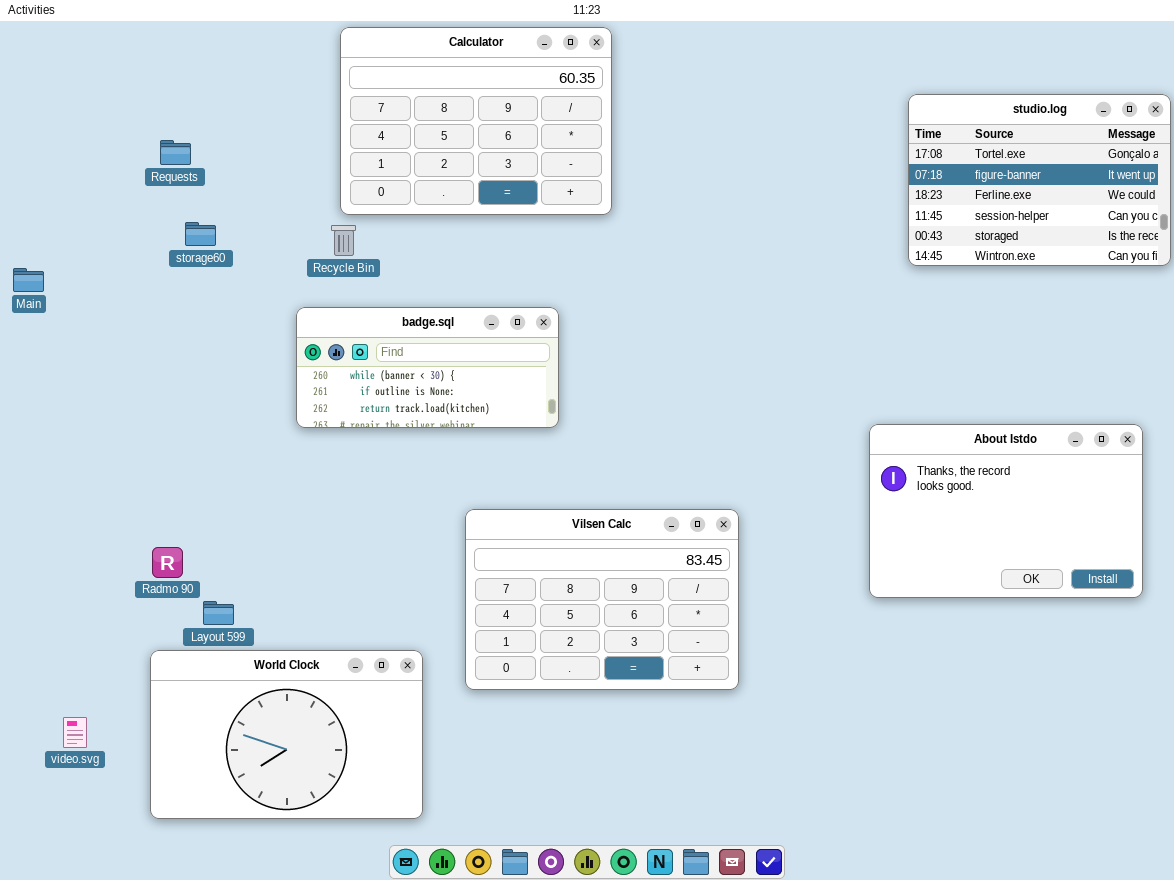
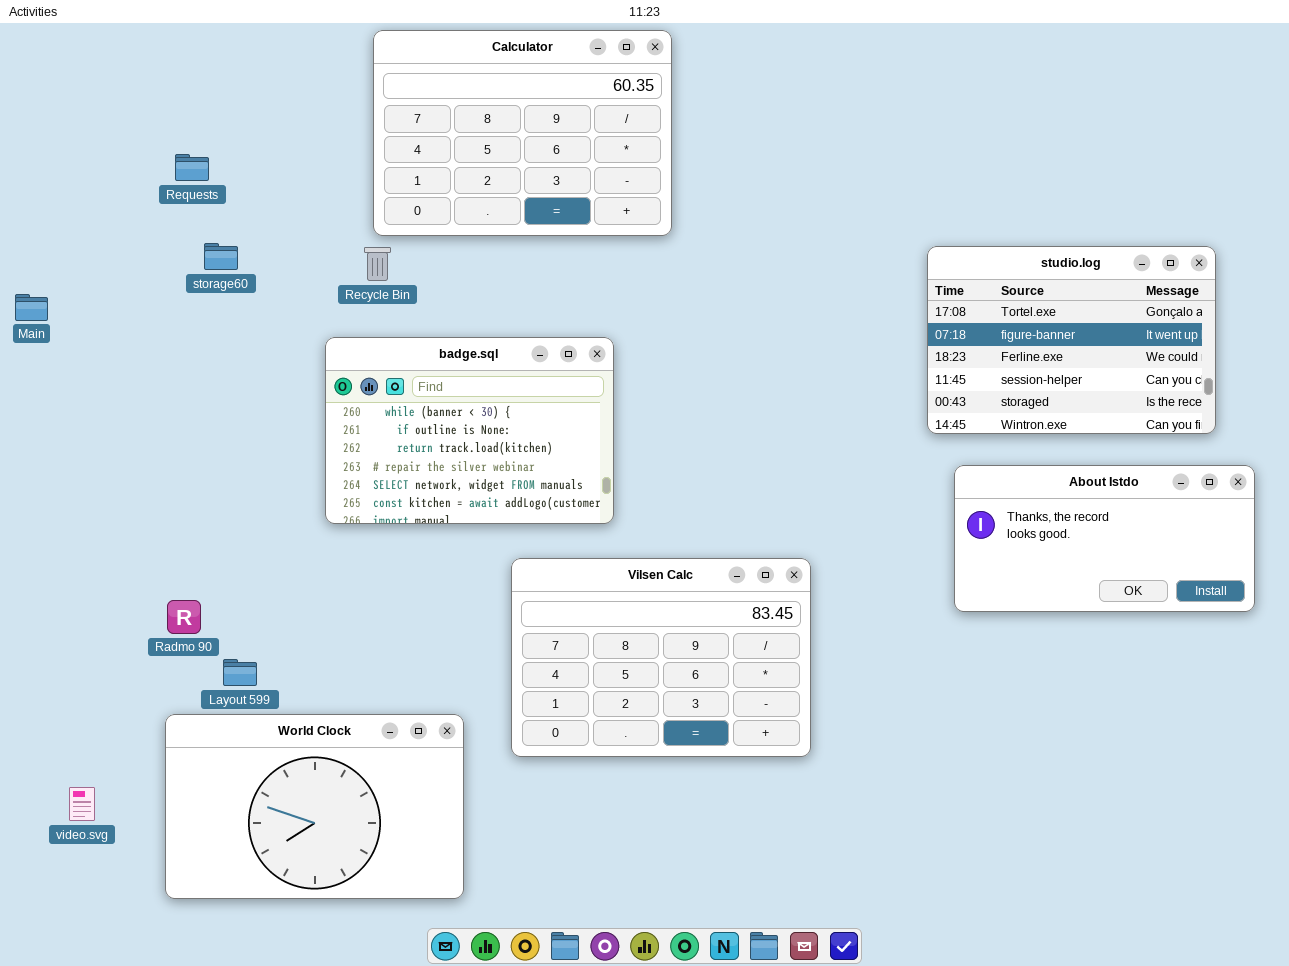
studio.log: [908,94,1171,266] -> [927,246,1216,434], moved
badge.sql: [296,307,559,428] -> [325,337,614,524], resized
About Istdo: [869,424,1143,598] -> [954,465,1255,612], resized

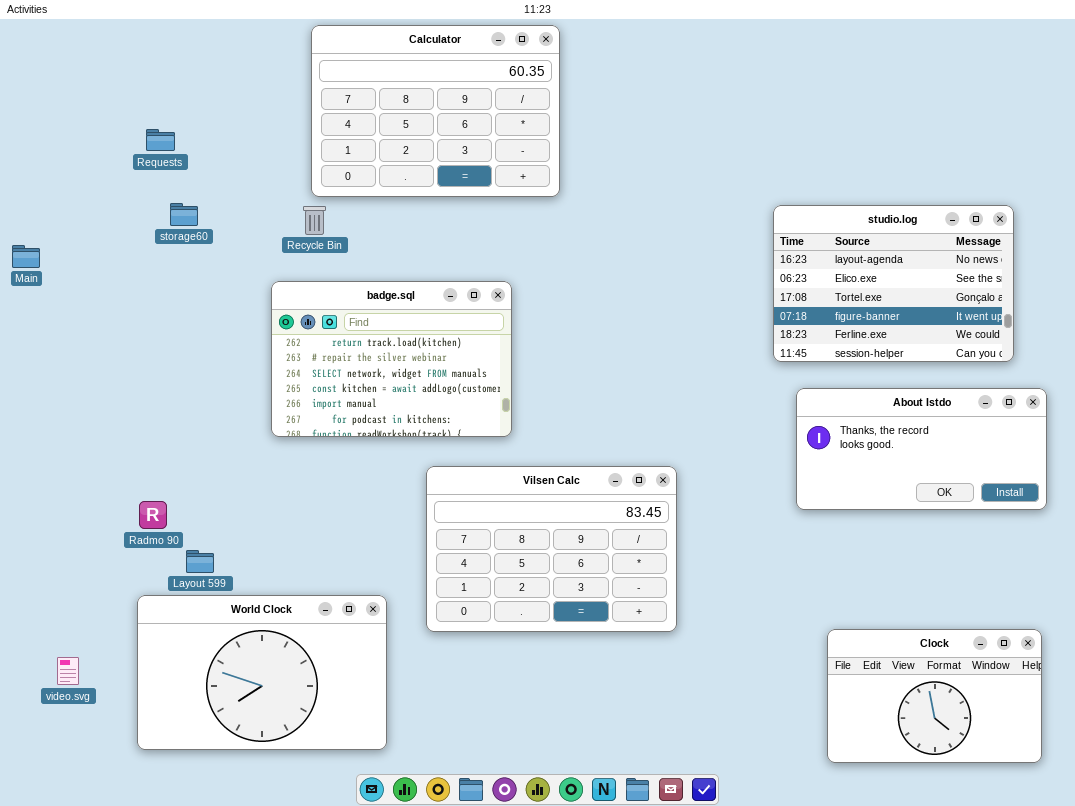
studio.log: [927,246,1216,434] -> [773,205,1014,362], scrolled up 2 rows
badge.sql: [325,337,614,524] -> [271,281,512,437], scrolled down 2 rows
Clock: none -> [827,629,1042,763], opened

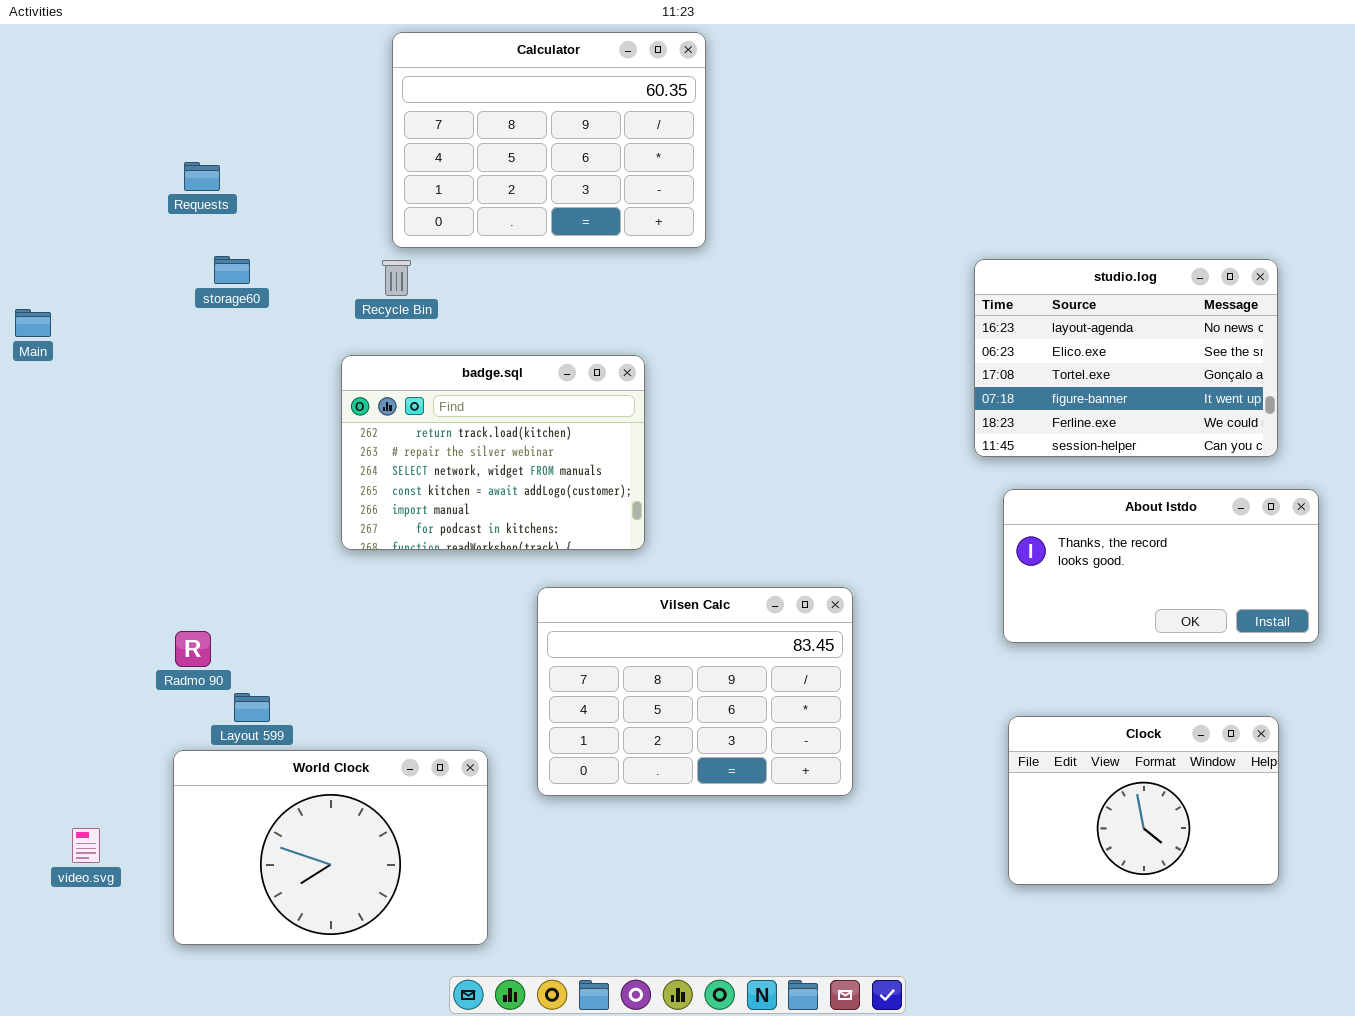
Clock: [827,629,1042,763] -> [1008,716,1279,885], moved

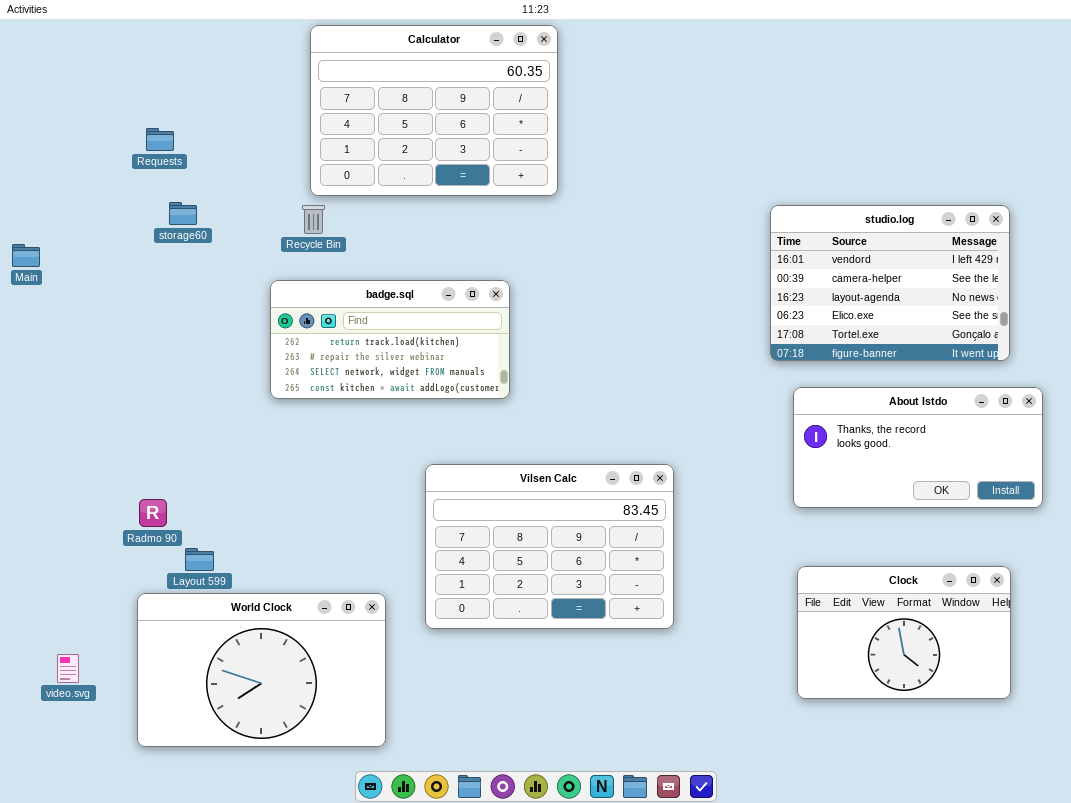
studio.log: [974,259,1278,457] -> [770,205,1010,361], scrolled up 2 rows
badge.sql: [341,355,645,550] -> [270,280,510,399], resized

